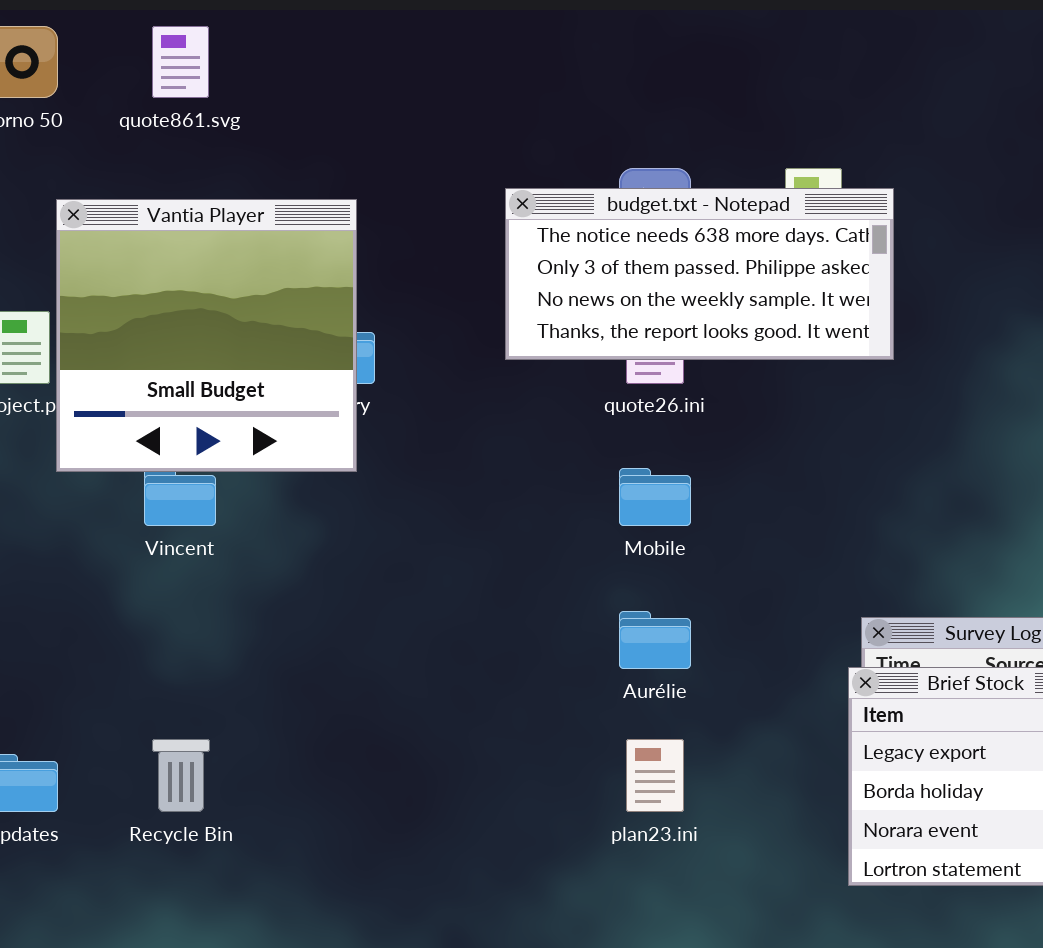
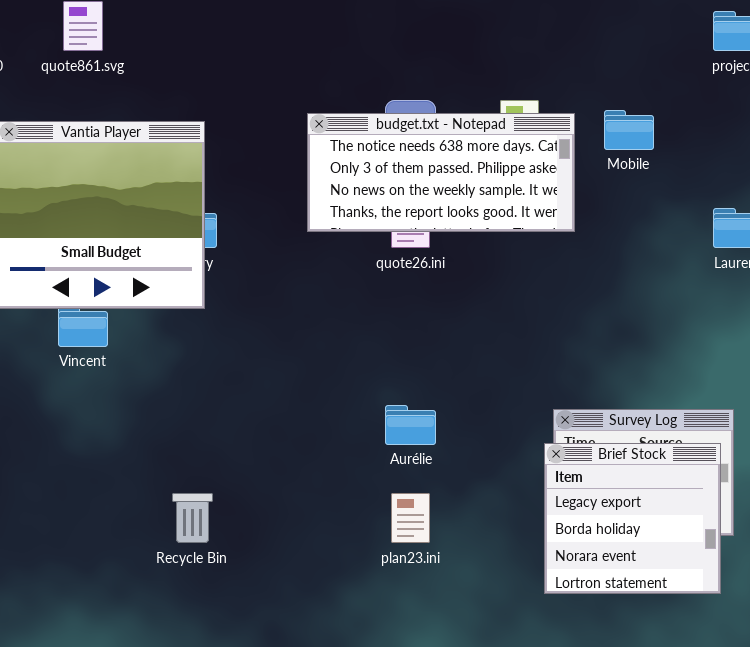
Mobile: [619,468,691,526] -> [604,110,654,150], moved
Recycle Bin: [152,739,210,812] -> [172,493,213,543], moved

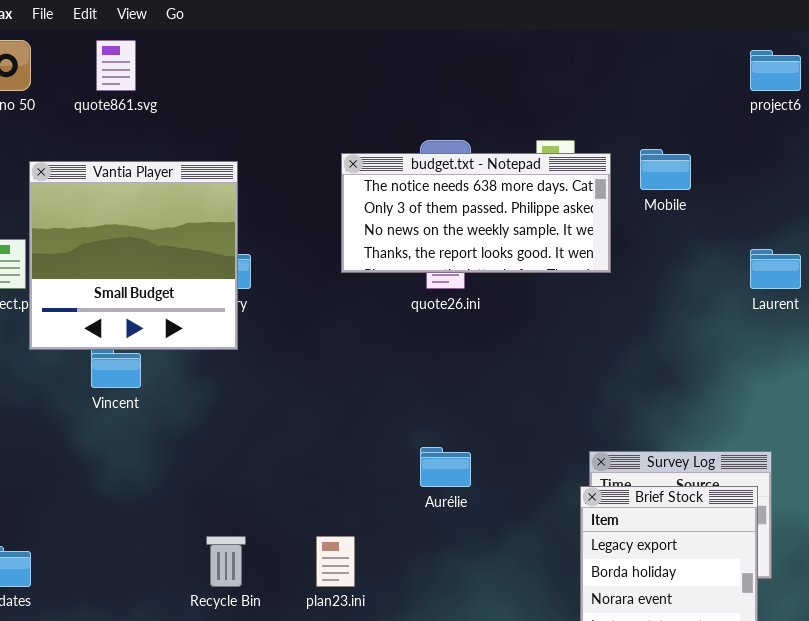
plan23.ini: [391,493,430,543] -> [316,536,355,587], moved

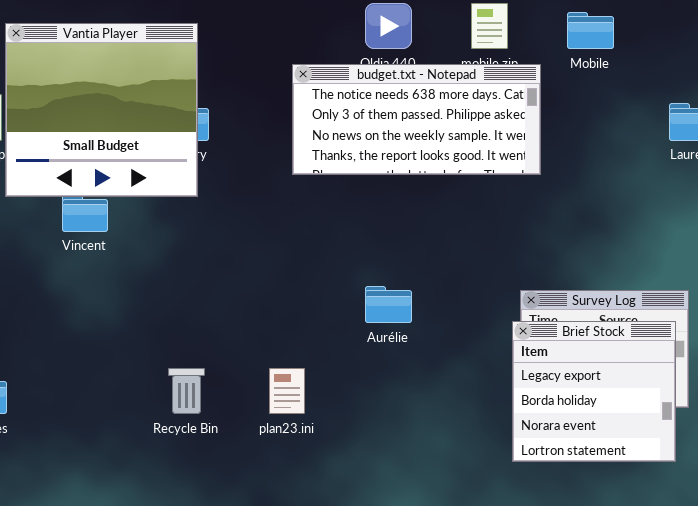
budget.txt - Notepad: [341,153,611,273] -> [292,64,541,175], moved

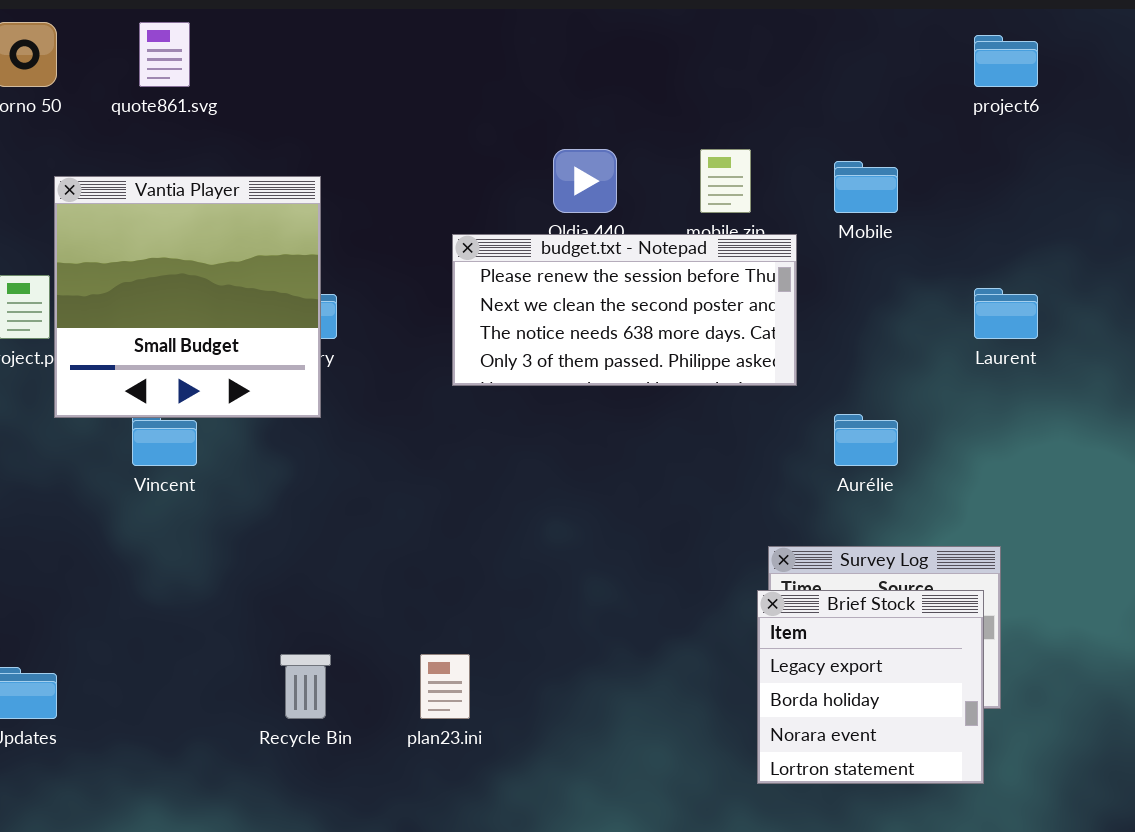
budget.txt - Notepad: [292,64,541,175] -> [452,234,797,386], scrolled up 2 rows
Aurélie: [365,286,412,323] -> [834,414,898,466], moved

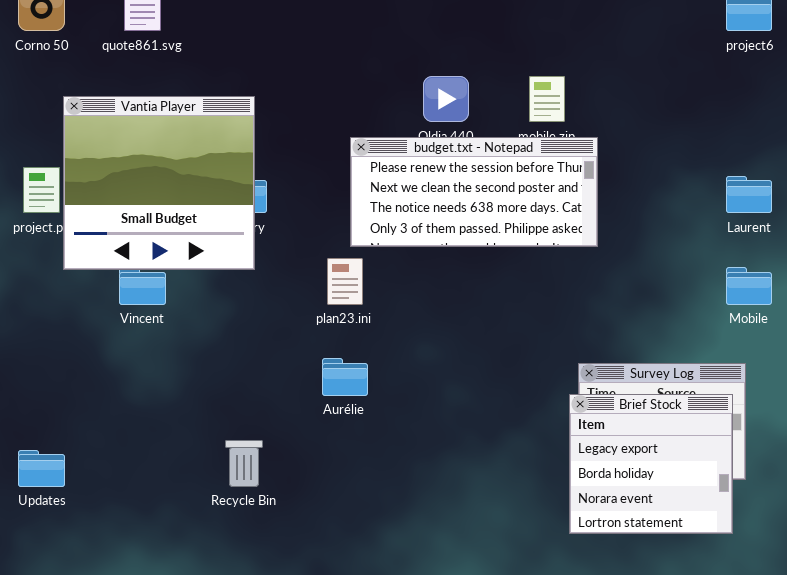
Mobile: [834,161,898,213] -> [726,267,772,305], moved
Aurélie: [834,414,898,466] -> [322,358,368,396], moved
plan23.ini: [420,654,470,719] -> [327,258,363,305], moved

